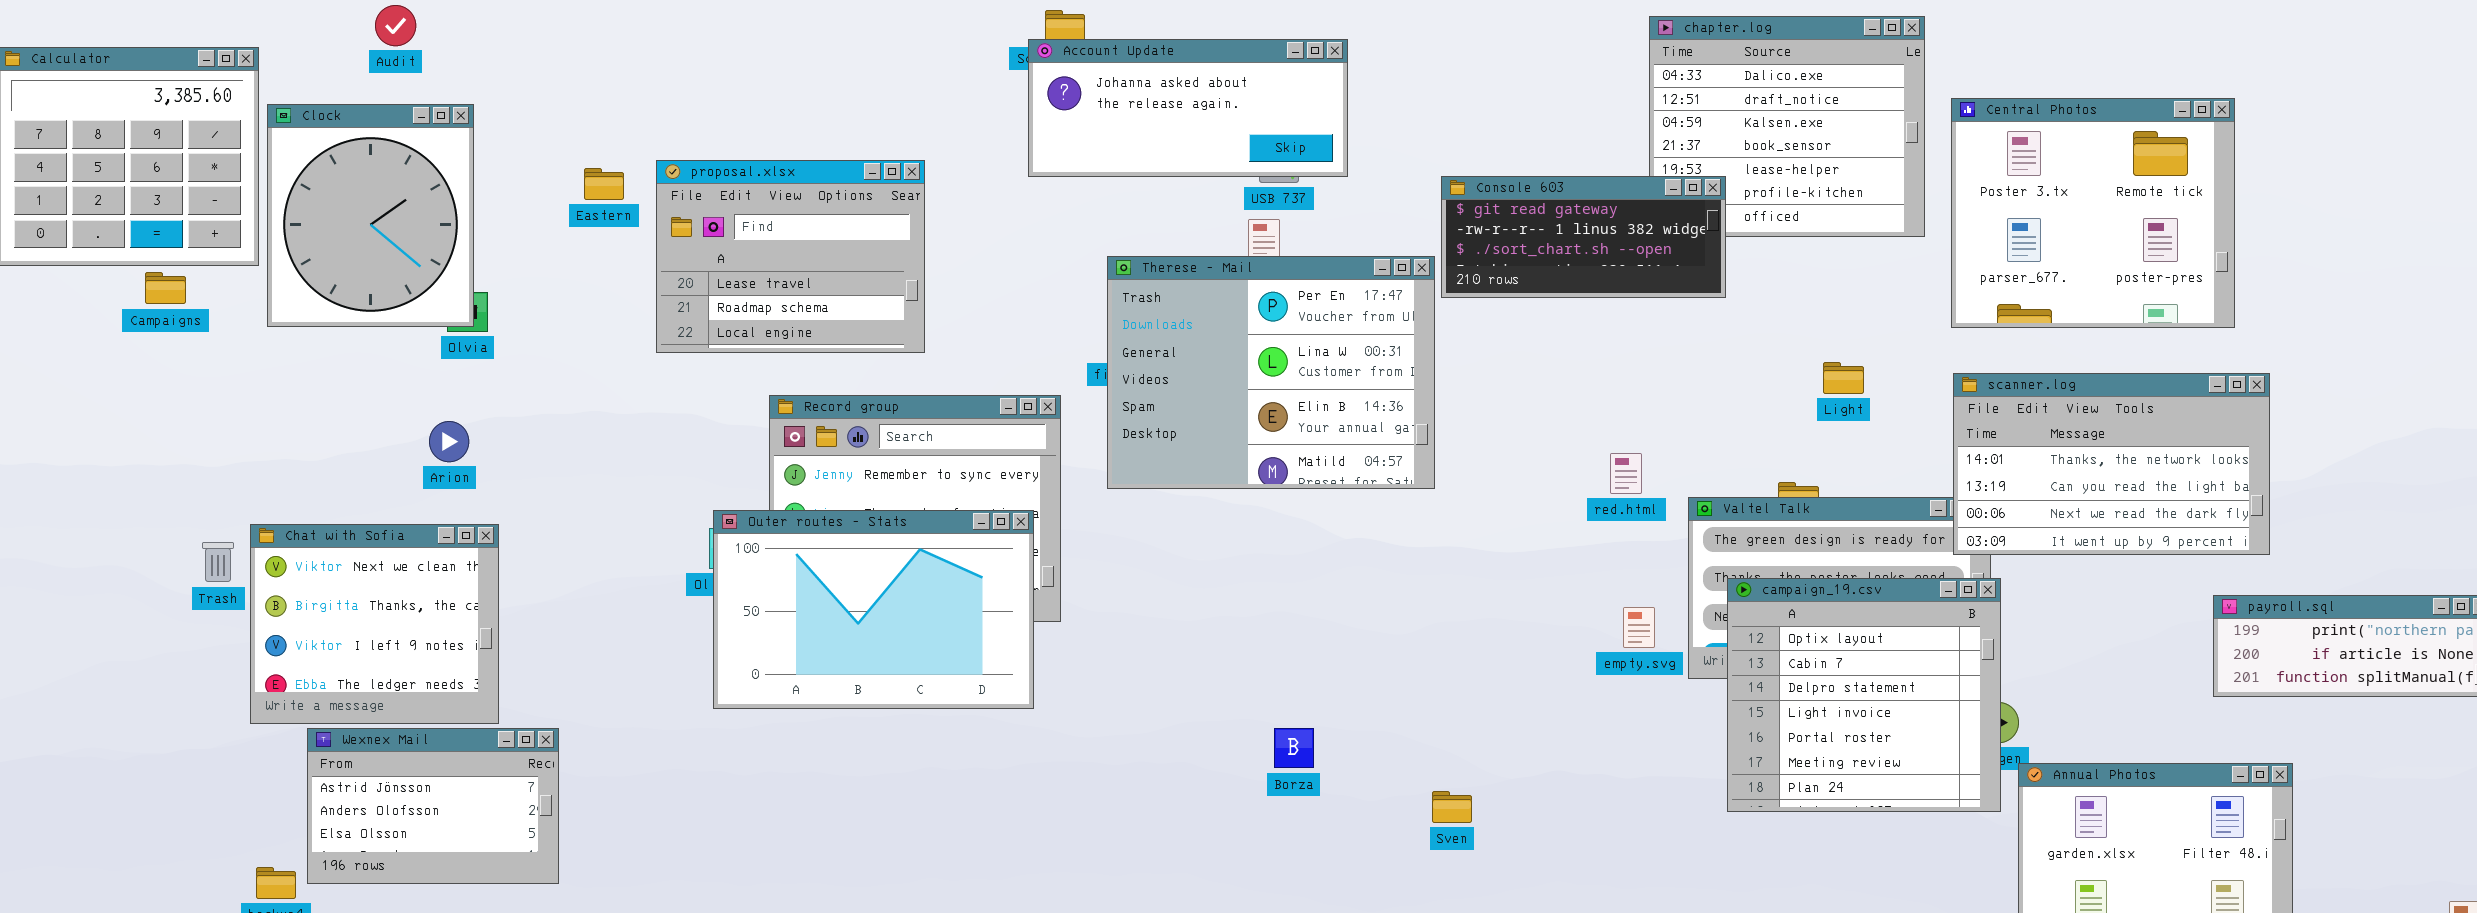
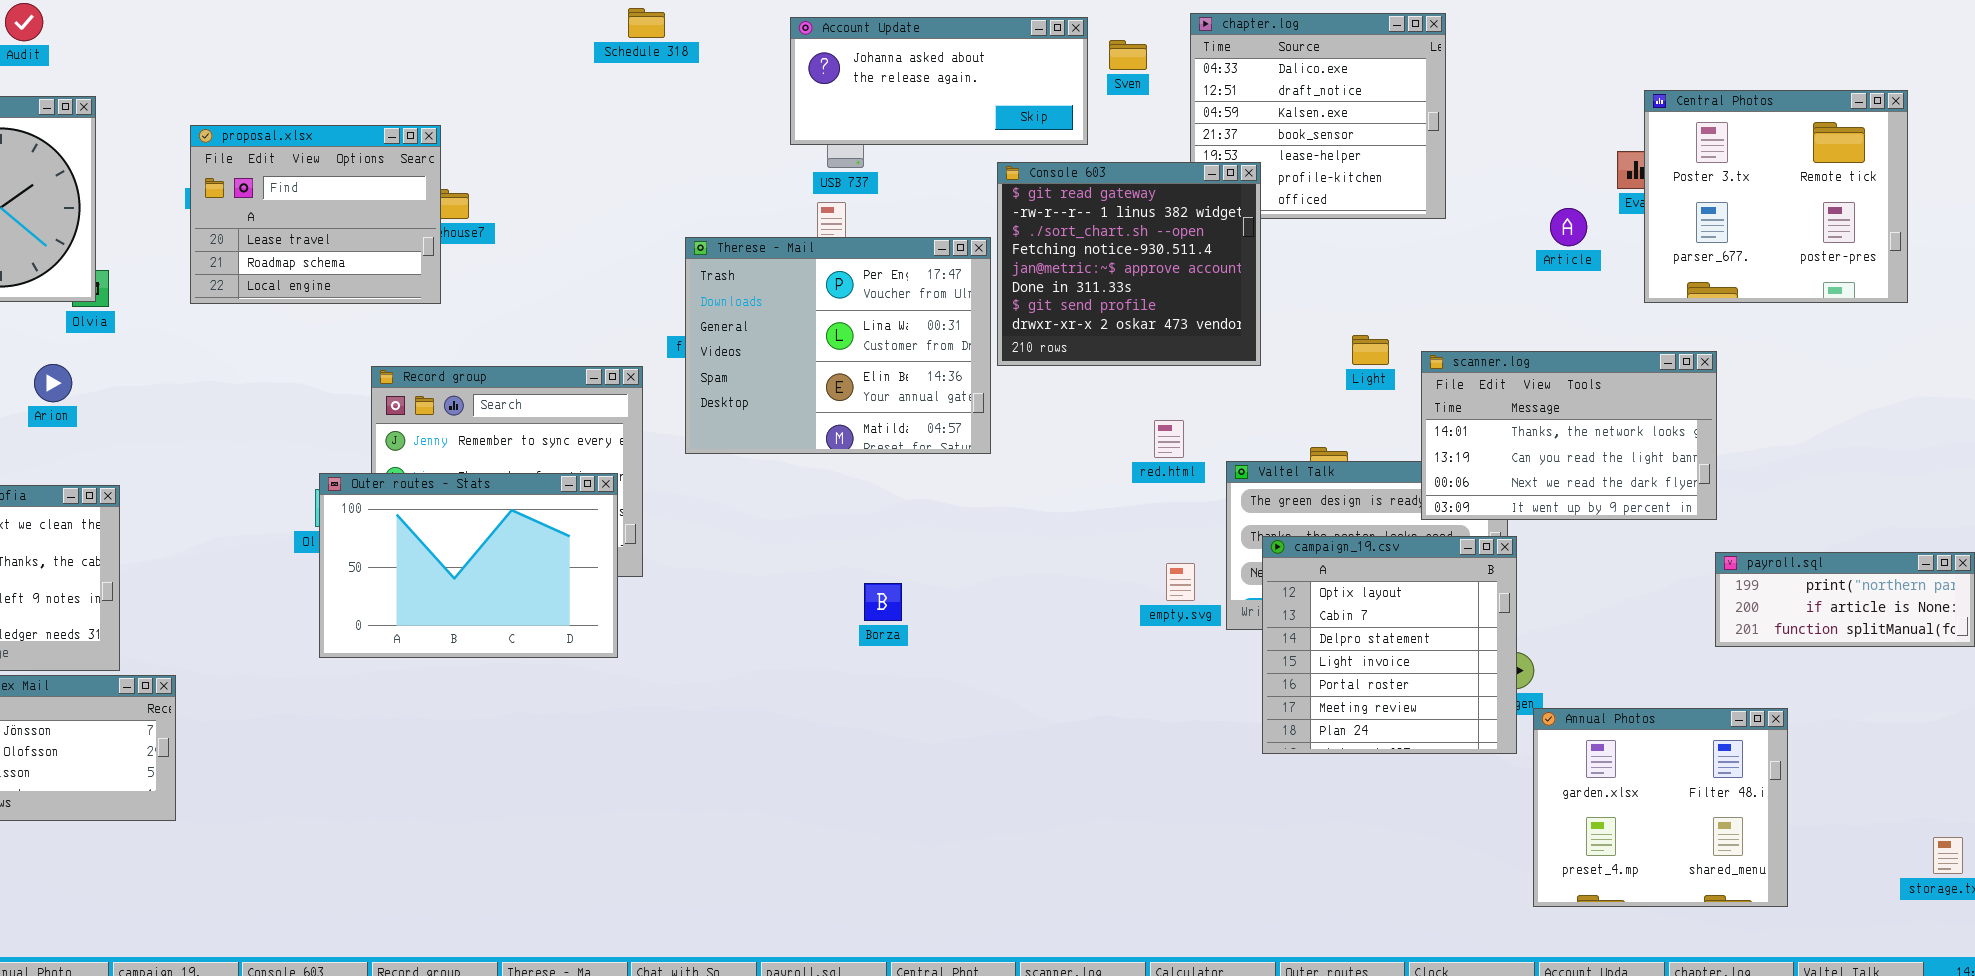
Account Update: [1028,39,1348,177] -> [790,17,1088,145], moved
Central Photos: [1951,98,2235,328] -> [1644,90,1908,303], moved
proposal.xlsx: [656,160,925,353] -> [190,125,441,304], moved
Console 603: [1441,176,1726,298] -> [997,162,1261,366], resized
scanner.log: [1953,373,2270,555] -> [1421,351,1717,520], moved
Arion: [429,421,469,462] -> [34,364,72,402], moved
Borza: [1274,728,1314,768] -> [864,583,902,621], moved
Sven: [1432,791,1472,823] -> [1109,40,1147,70], moved

